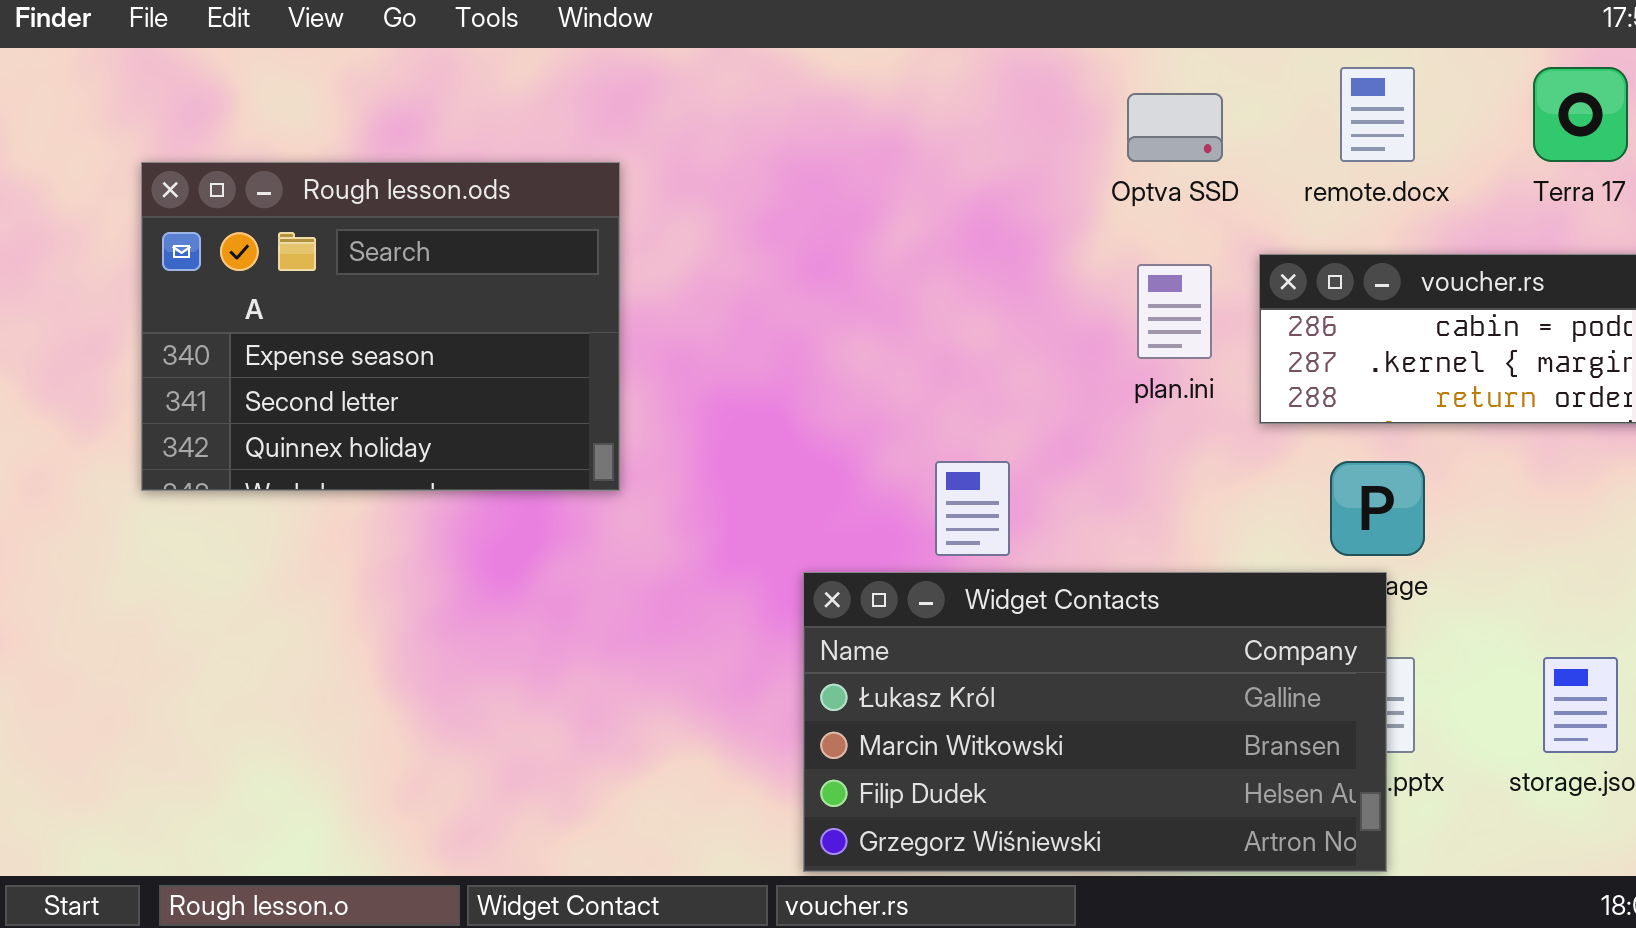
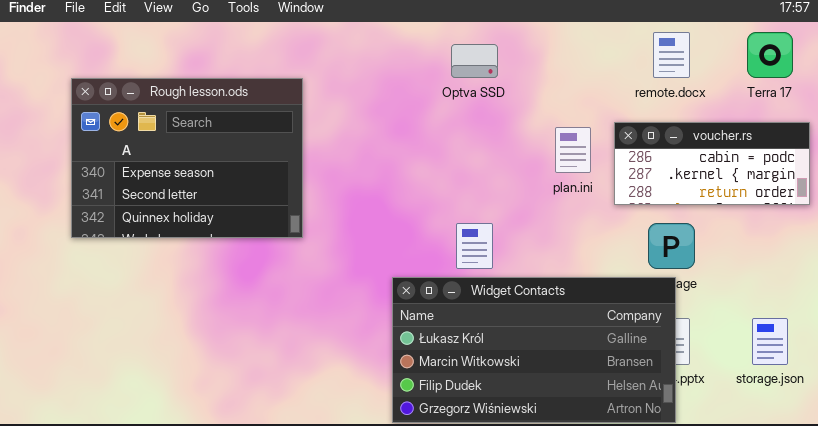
Optva SSD: [1127,93,1223,162] -> [451,44,498,78], moved

